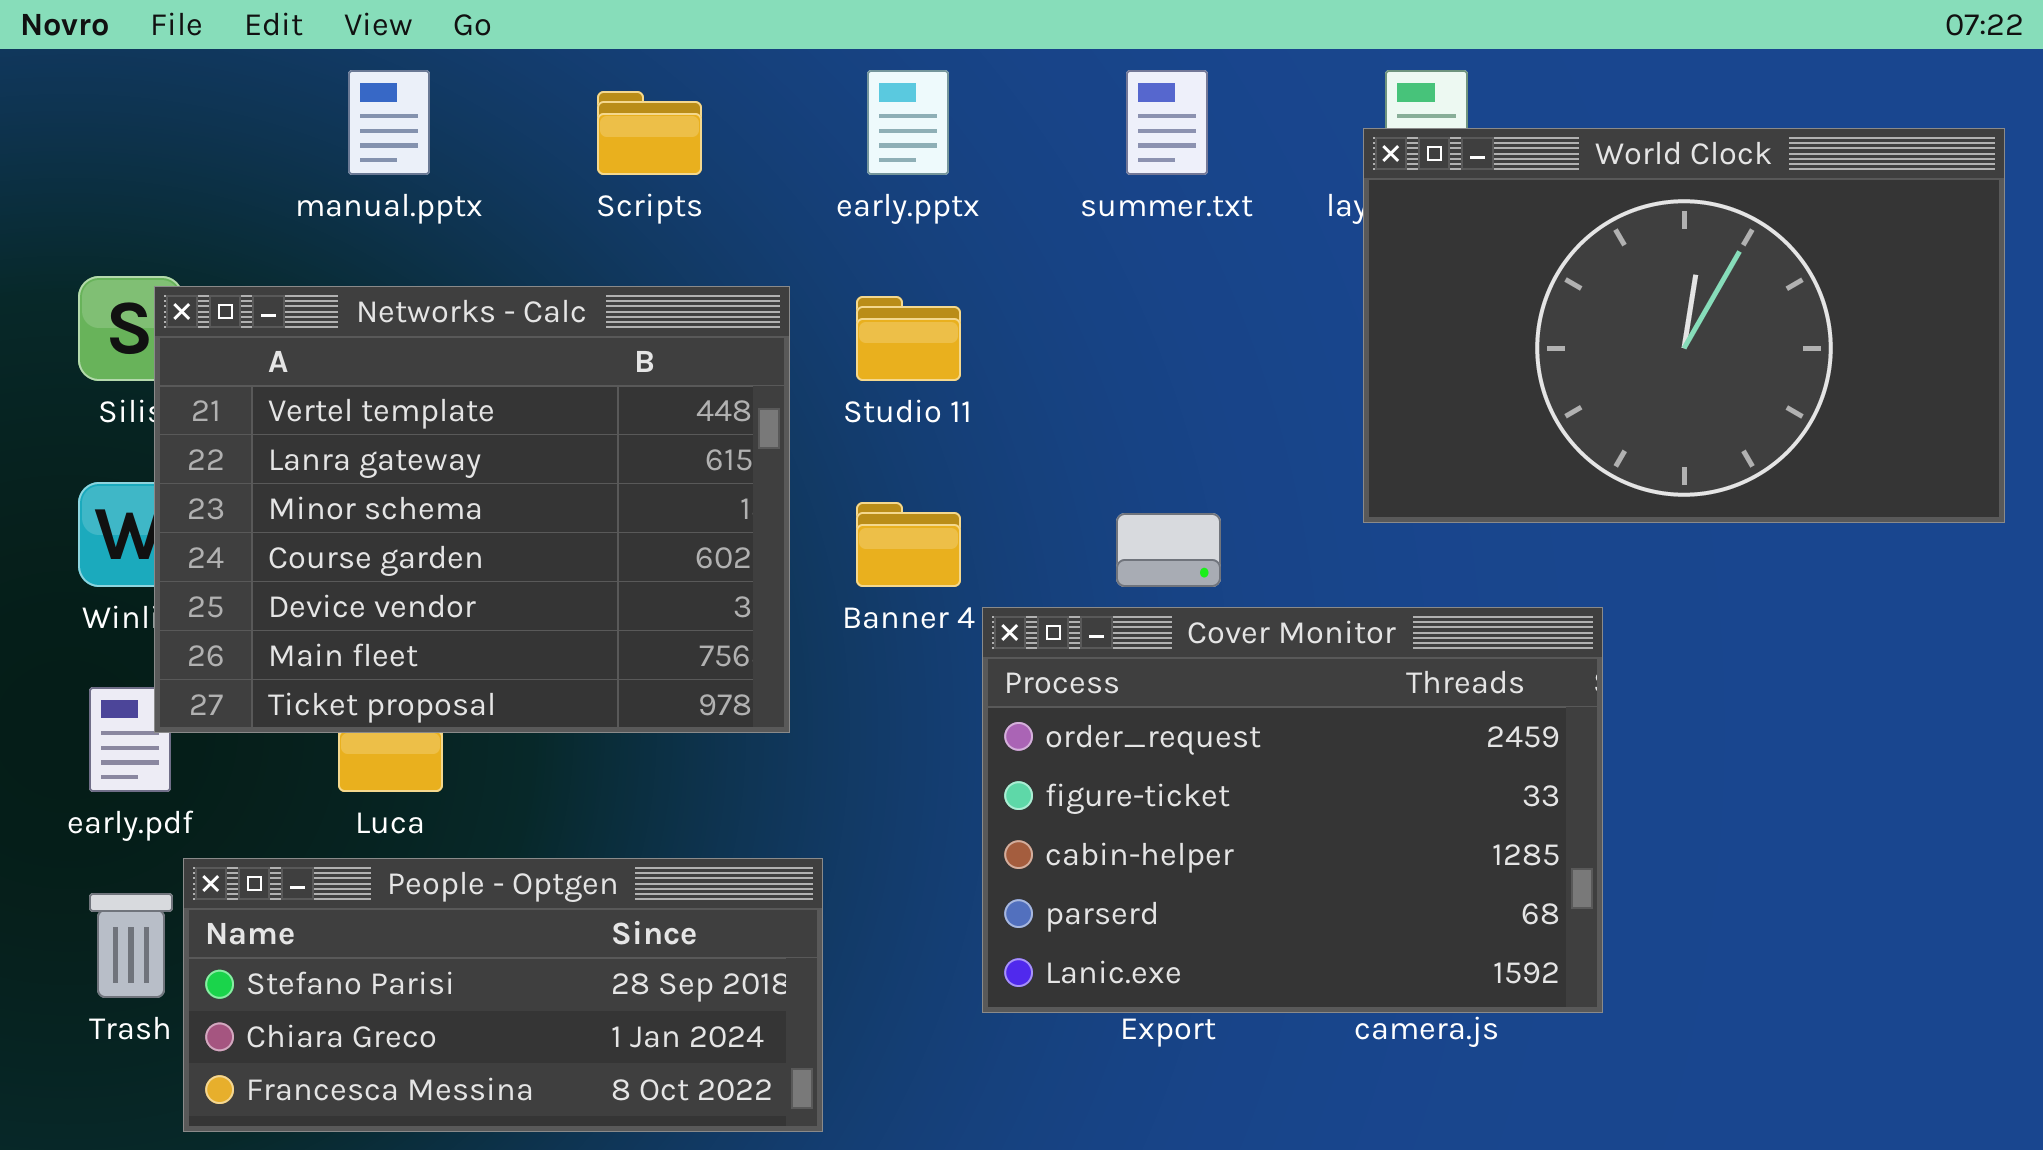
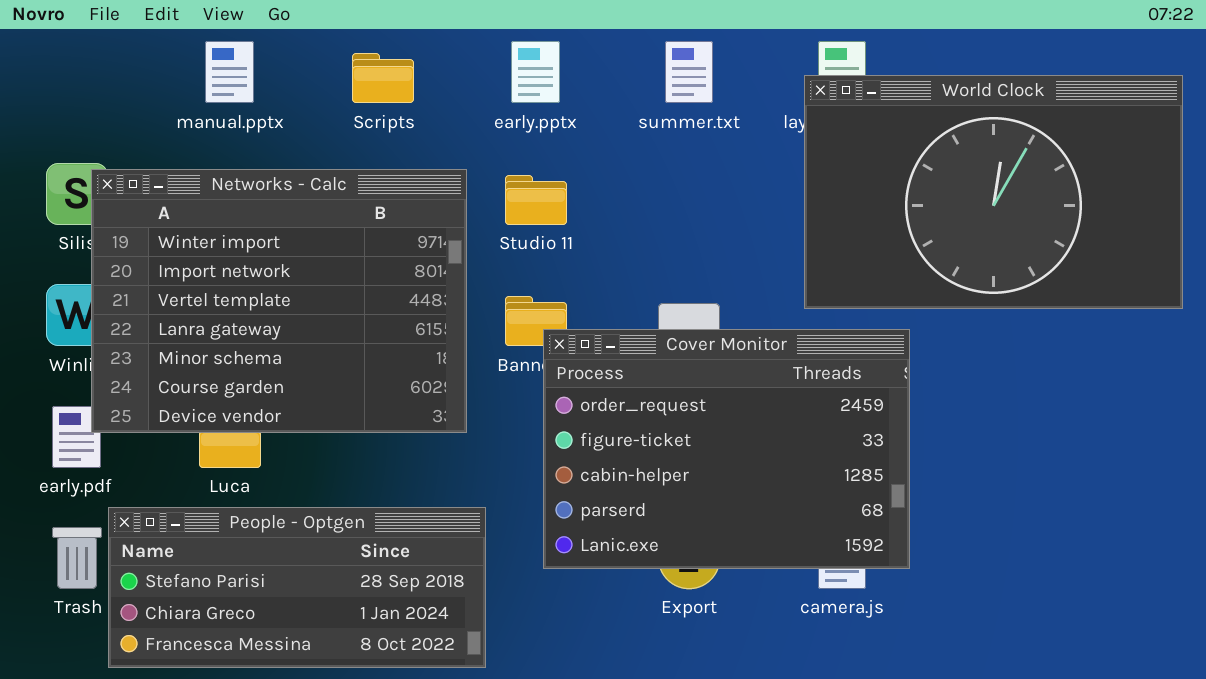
Networks - Calc: [154,286,790,733] -> [91,169,467,433], scrolled up 2 rows
Cover Monitor: [982,607,1603,1013] -> [543,329,910,569], moved

